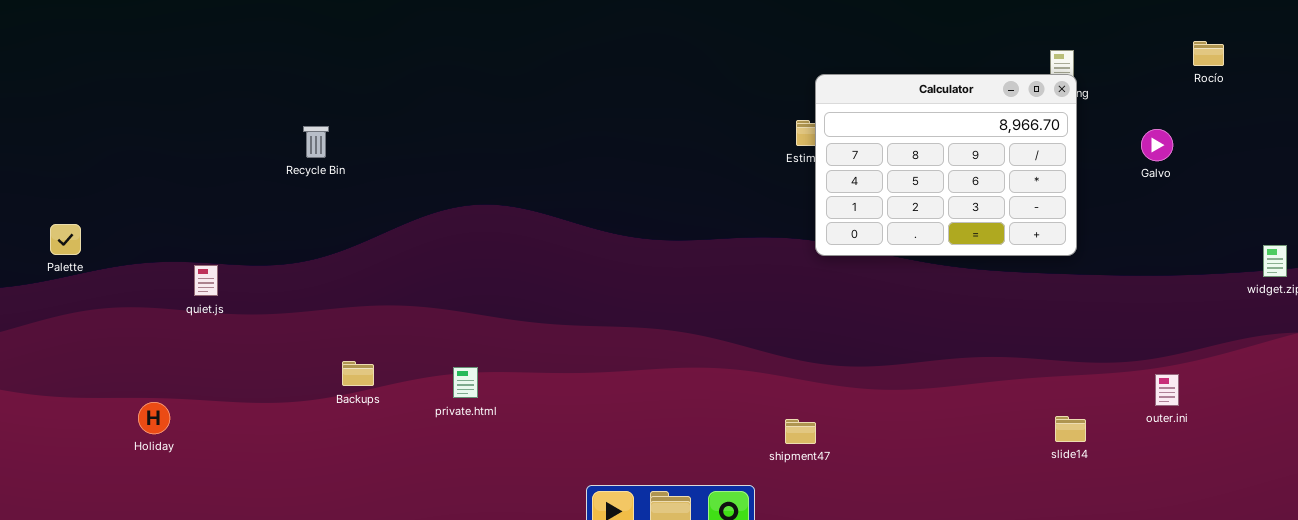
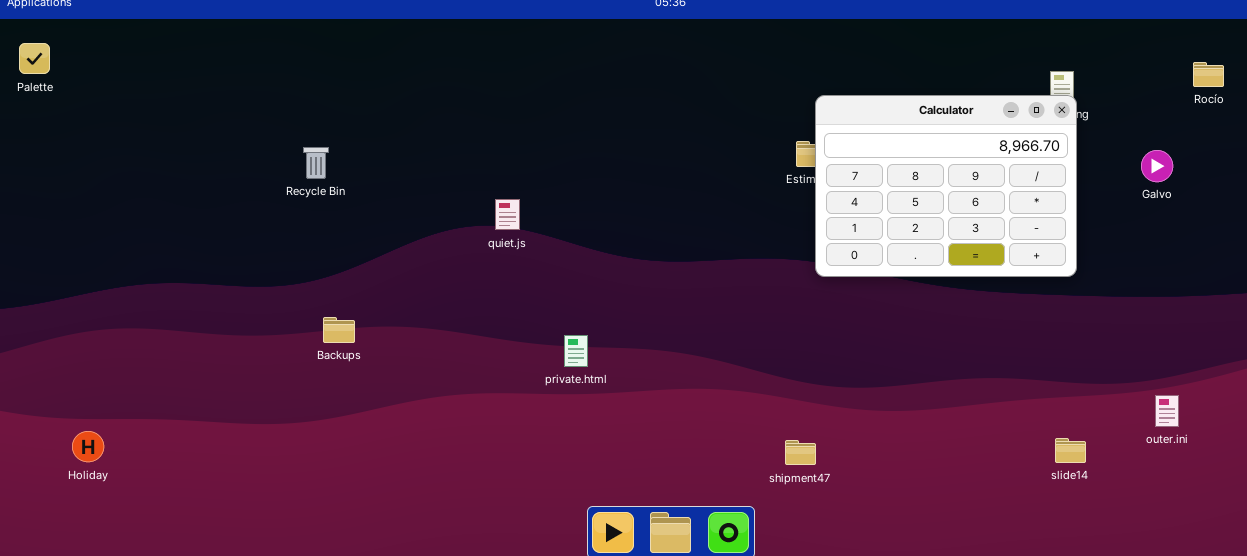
Palette: [50,224,81,255] -> [19,43,50,74], moved
quiet.js: [194,265,218,296] -> [495,199,520,230], moved
Backups: [342,361,374,386] -> [323,317,355,343], moved
private.html: [453,367,478,398] -> [564,335,588,367], moved
Holiday: [138,402,170,434] -> [72,431,104,462], moved

